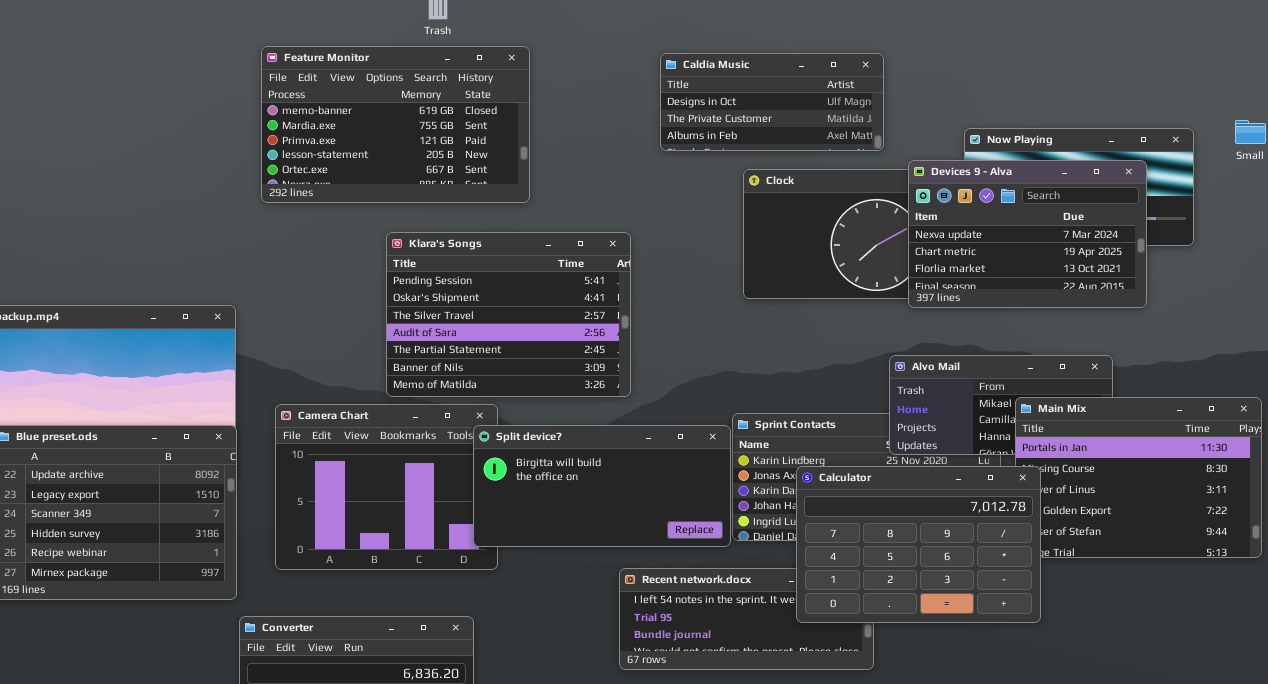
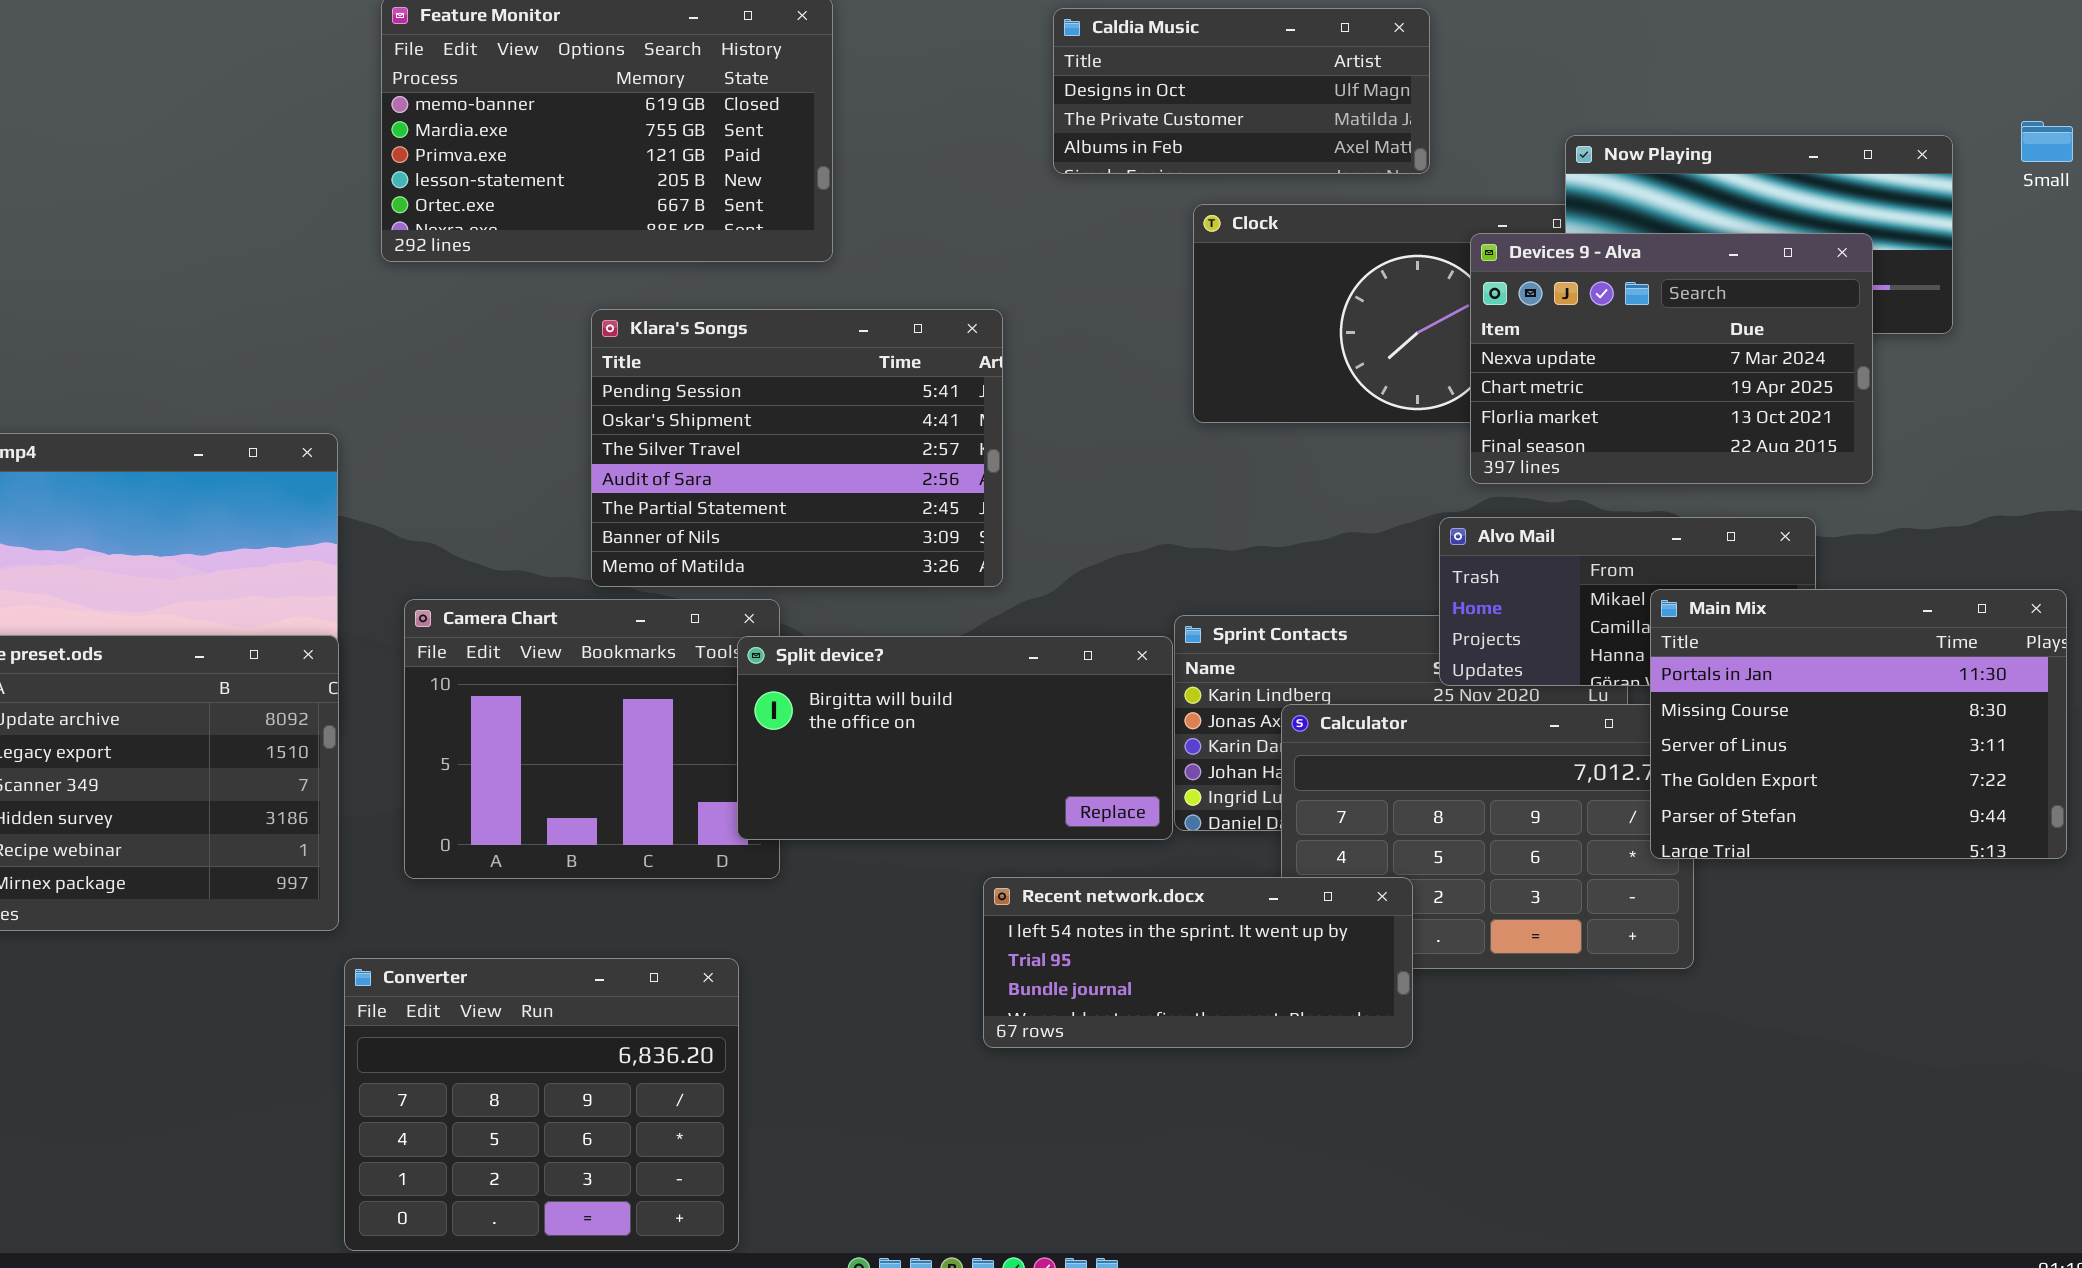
Devices 9 - Alva: [908,160,1147,308] -> [1470,233,1873,484], moved
Main Mix: [1015,397,1262,558] -> [1650,589,2067,859], raised
Recent network.docx: [619,568,874,670] -> [983,877,1413,1048], raised

